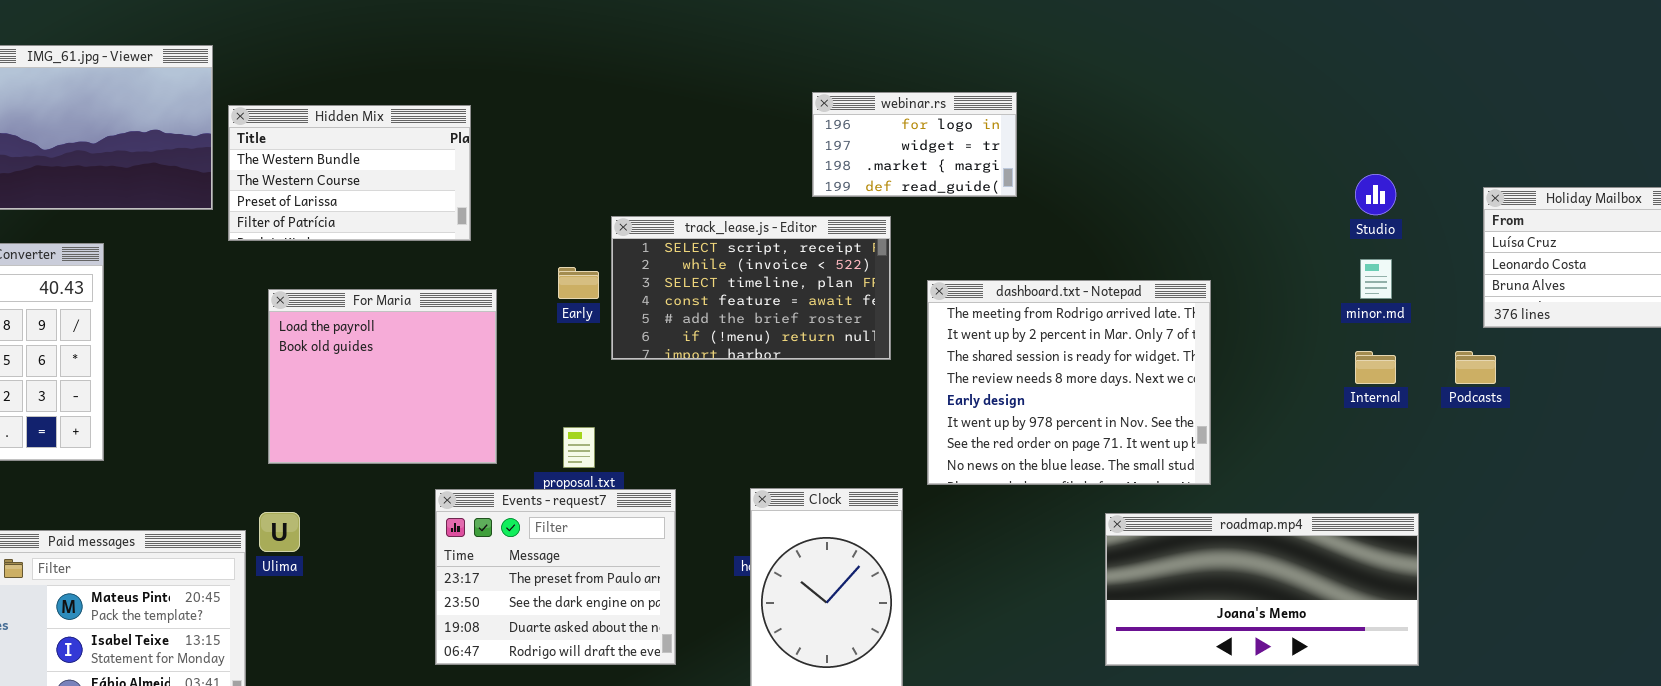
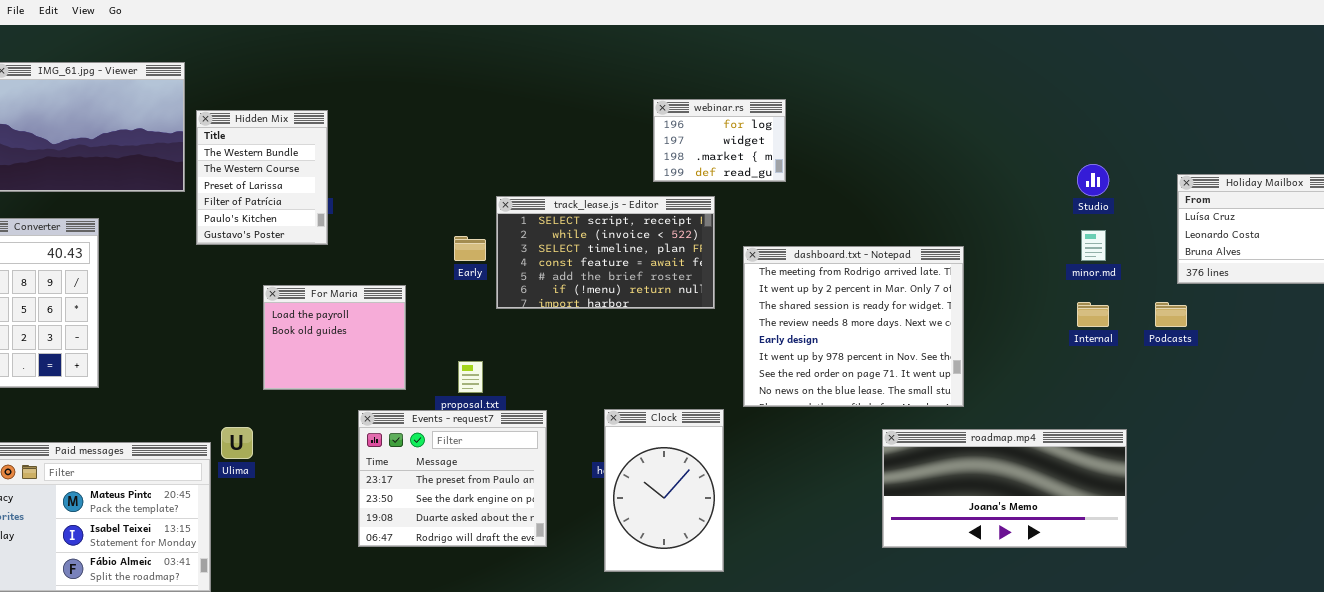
webinar.rs: [812,92,1017,197] -> [653,99,786,182], resized
Hidden Mix: [228,105,471,241] -> [196,110,328,245], resized
For Maria: [268,289,497,464] -> [263,285,406,390], resized

